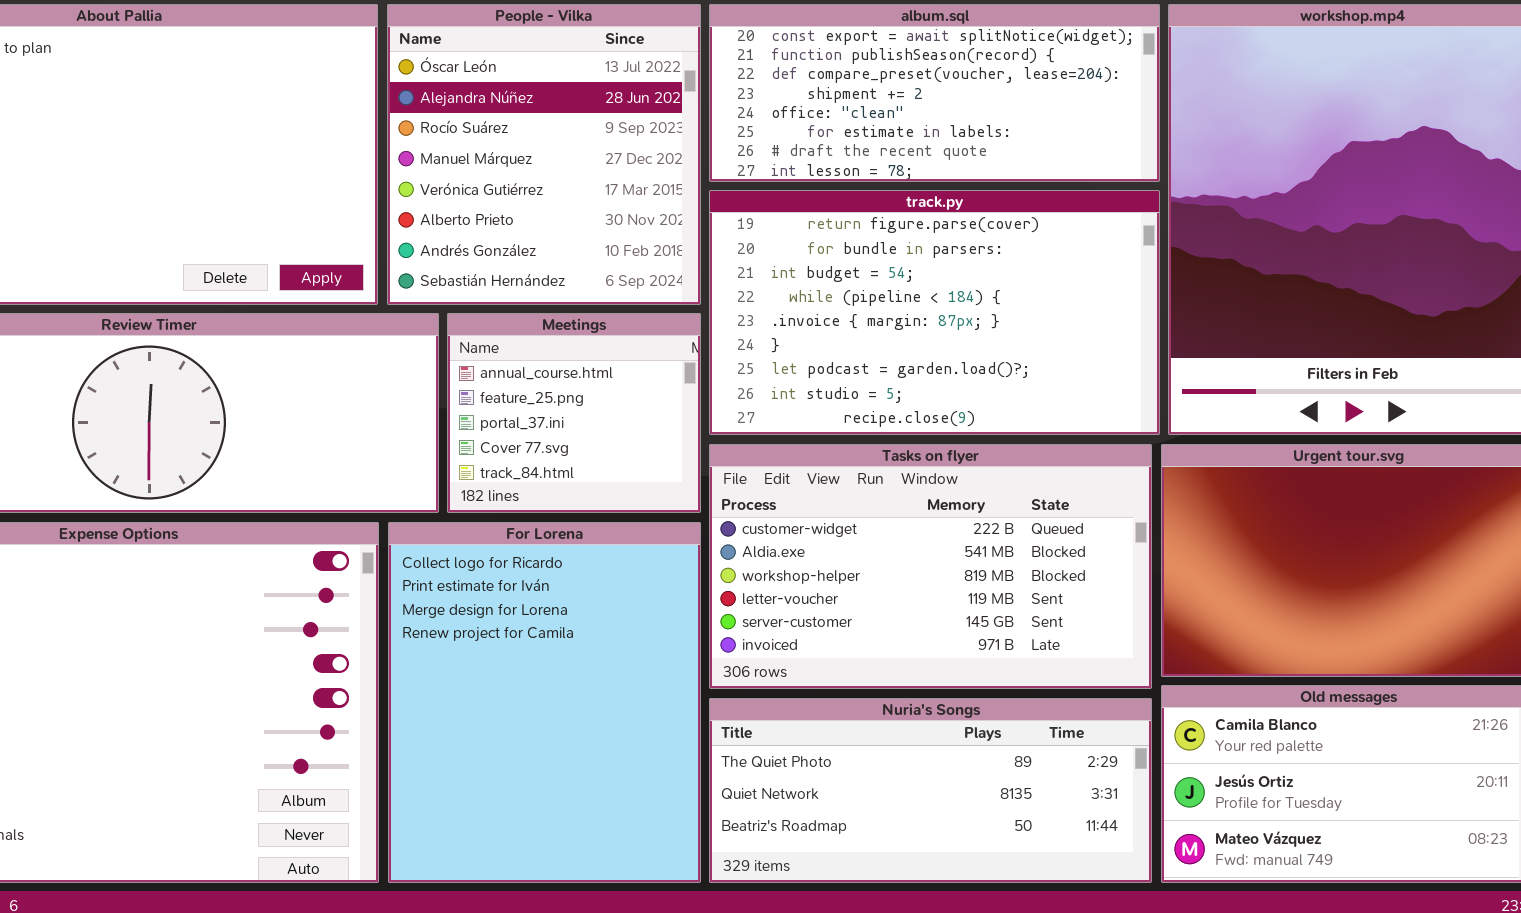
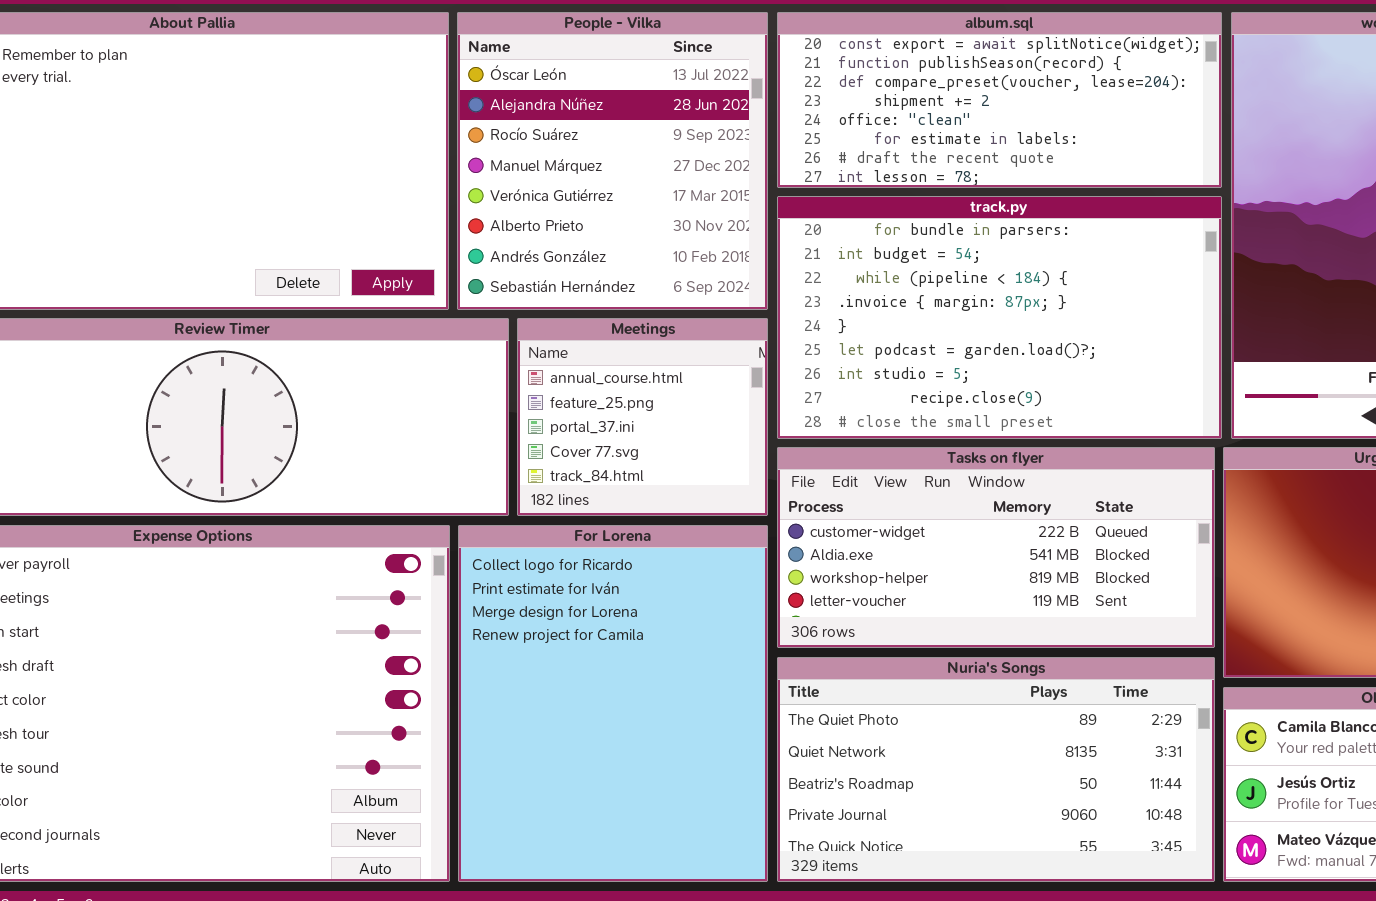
track.py: [709,190,1160,435] -> [777,196,1222,439], scrolled down 1 row
Tasks on flyer: [709,444,1152,689] -> [777,447,1215,648], resized
Nuria's Songs: [709,698,1152,883] -> [777,657,1215,882], resized

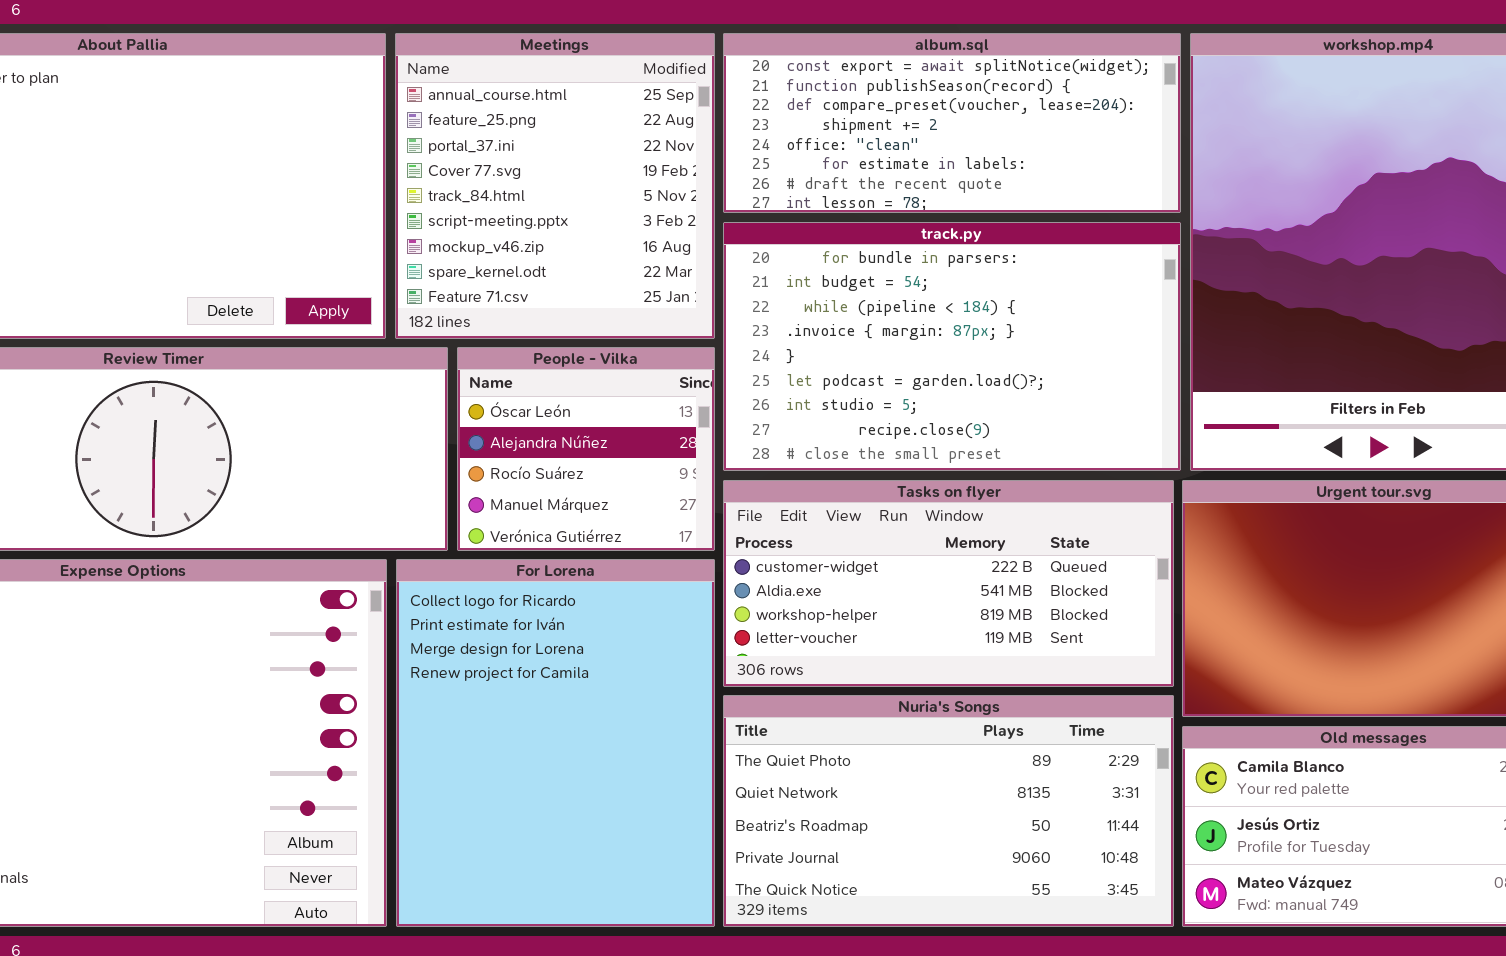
People - Vilka: [457,12,768,310] -> [457,347,715,551], moved, resized
Meetings: [517,318,768,516] -> [395,33,715,339], moved, resized

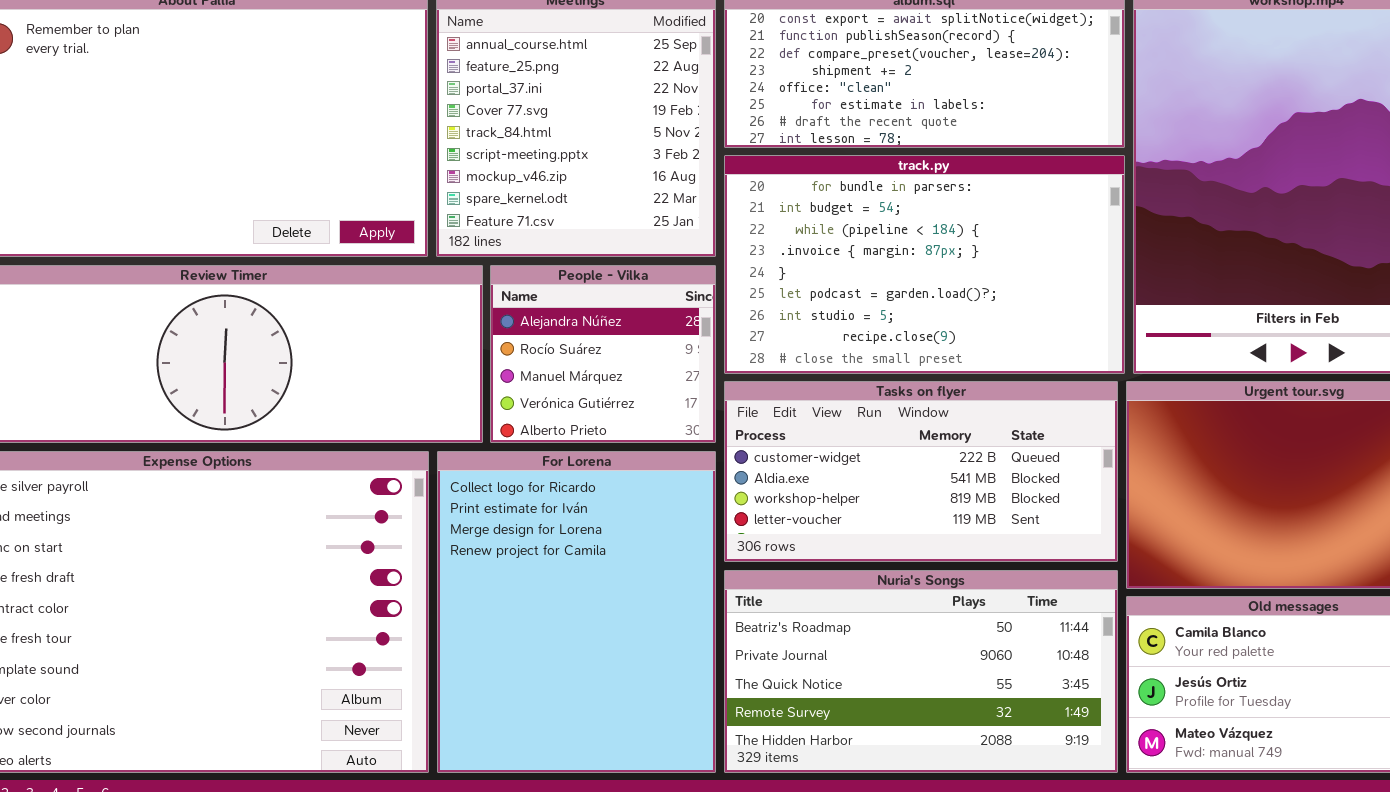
People - Vilka: [457,347,715,551] -> [490,265,716,443], scrolled down 1 row
Nuria's Songs: [723,695,1174,927] -> [724,570,1118,773], scrolled down 2 rows

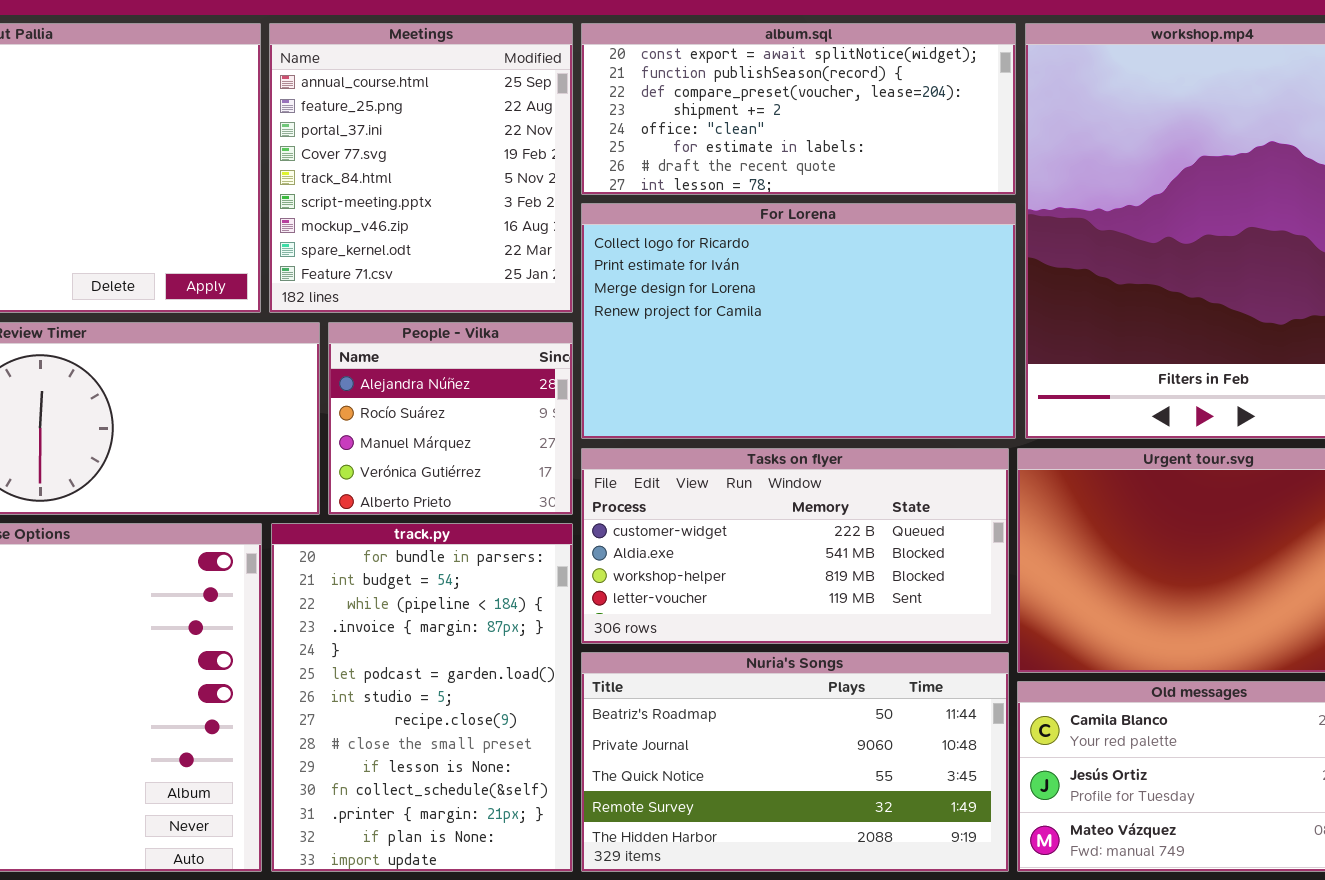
track.py: [724,155,1125,374] -> [271,523,573,872], moved, resized
For Lorena: [437,451,716,773] -> [581,203,1016,439], moved, resized

